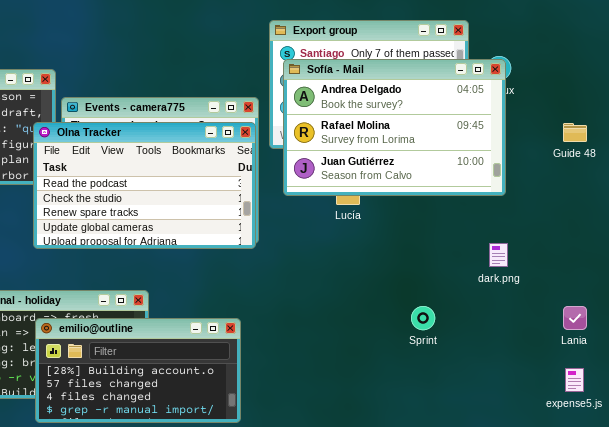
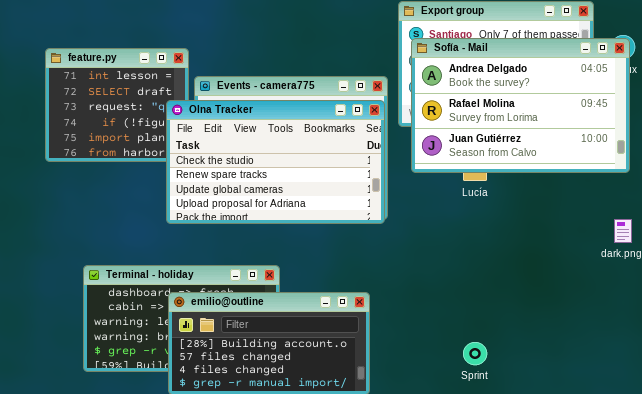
Olna Tracker: [33,122,256,249] -> [166,100,385,224], scrolled down 1 row
Sprint: [411,306,435,330] -> [463,342,487,365], moved

